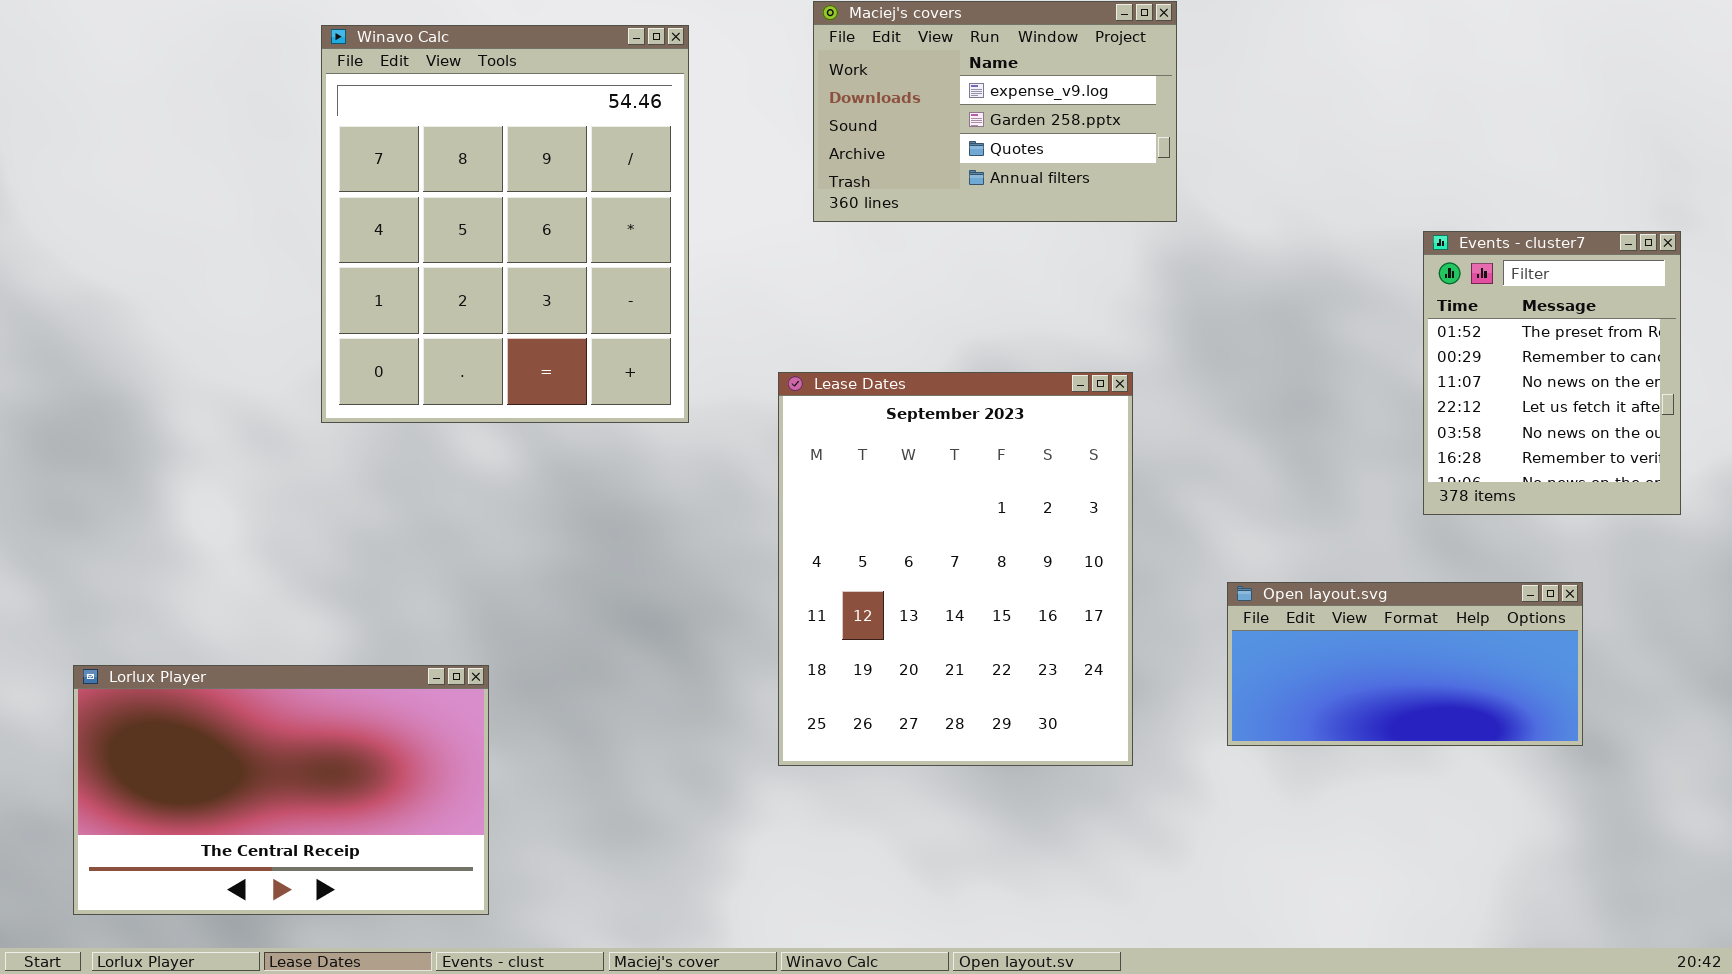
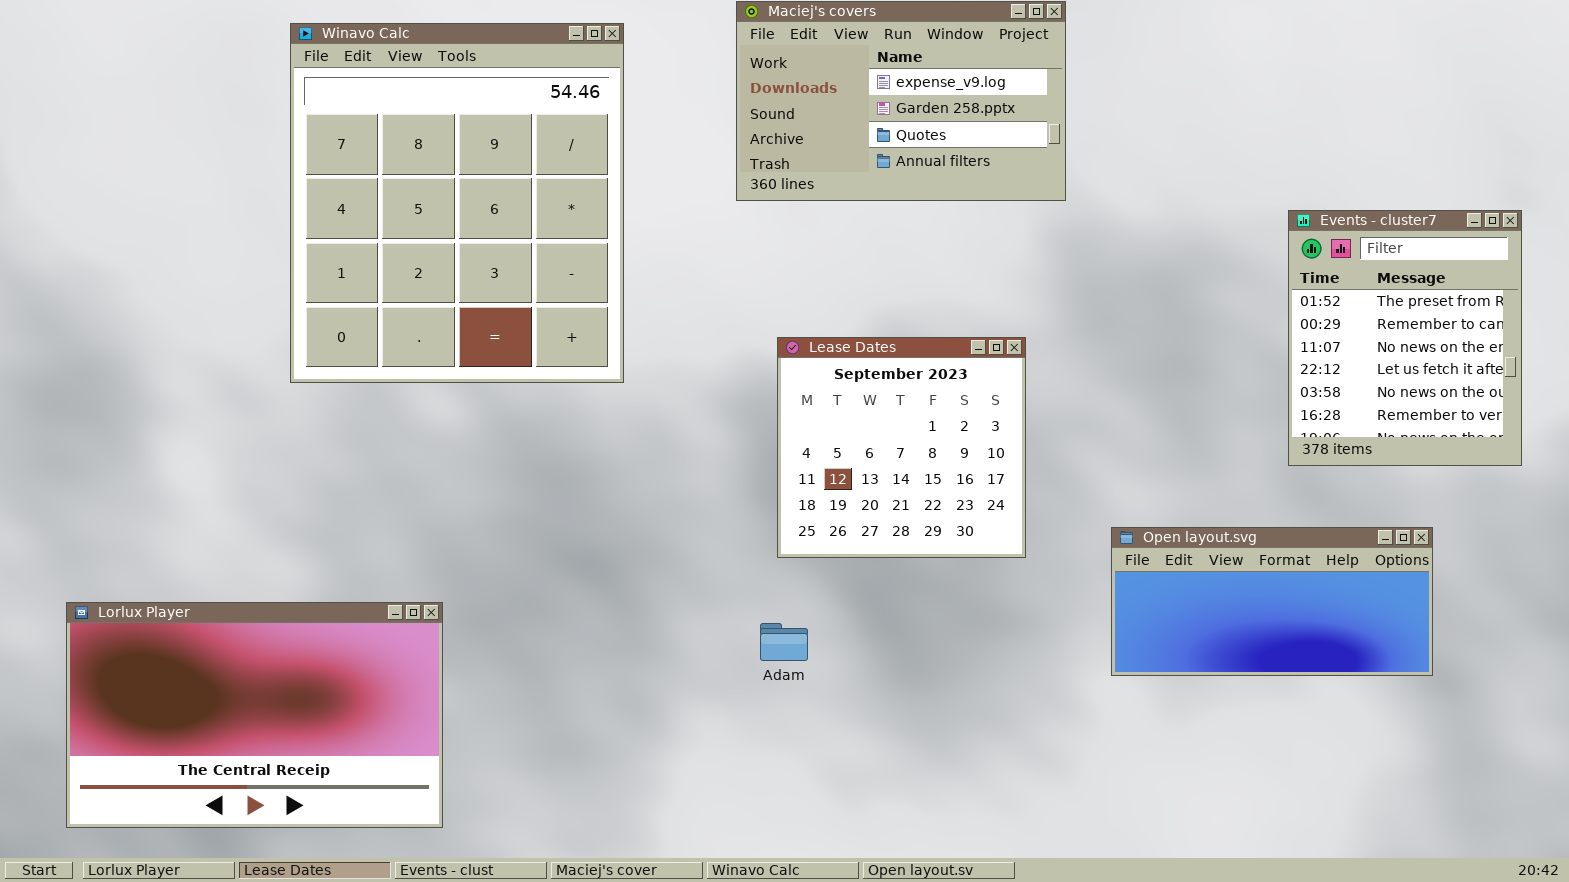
Lease Dates: [778,372,1133,766] -> [777,337,1026,558], resized

